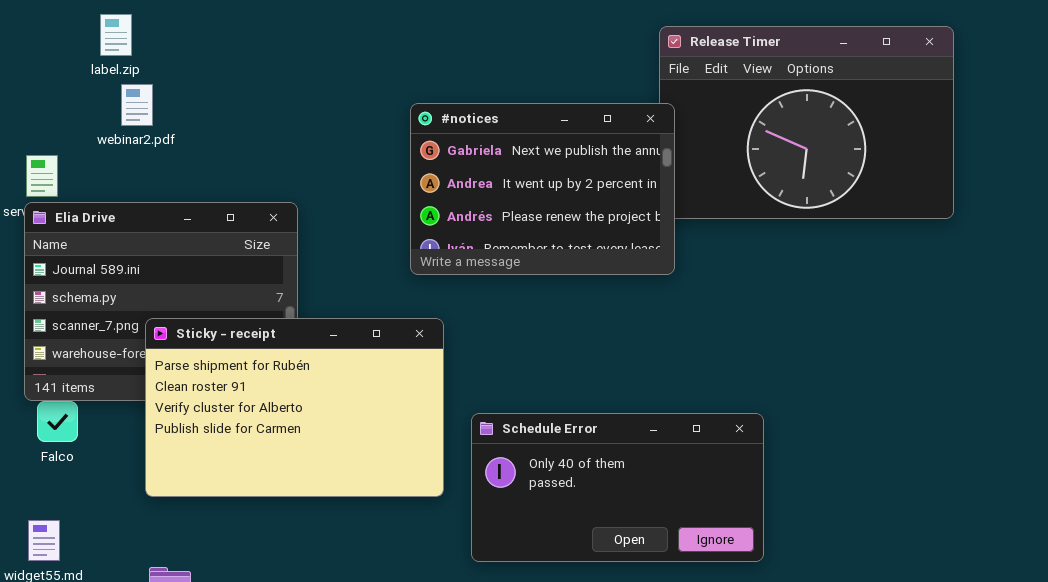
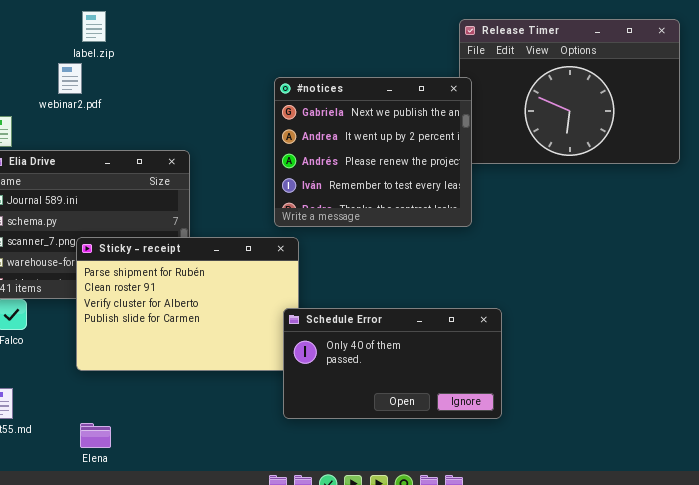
label.zip: [100,14,132,56] -> [82,11,106,42], moved
#notices: [410,103,675,275] -> [274,77,472,227], resized
Schedule Error: [471,413,764,562] -> [283,308,502,419], moved

